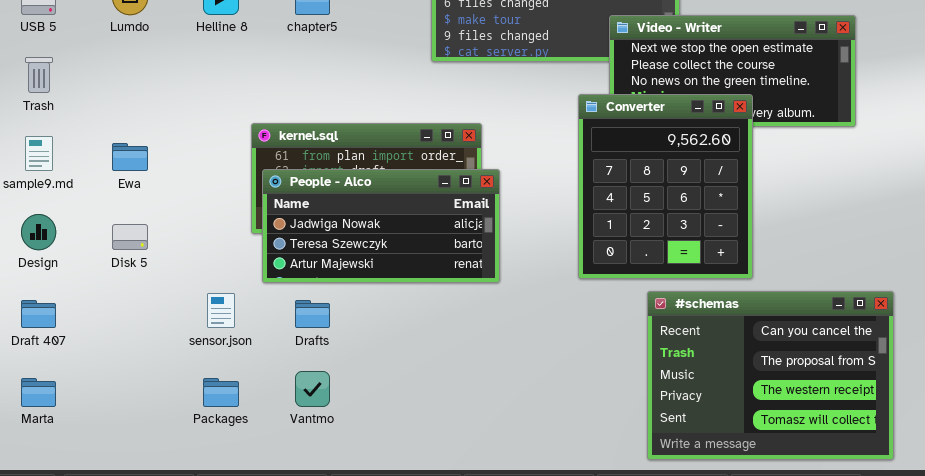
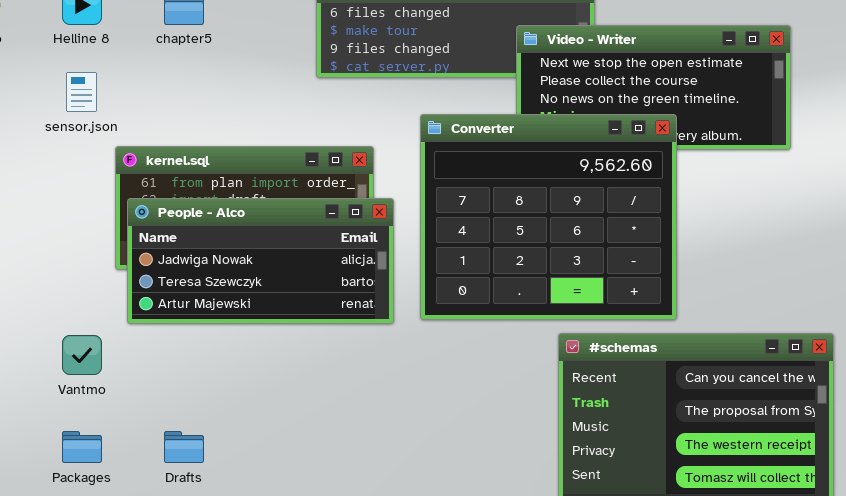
Converter: [578,94,753,279] -> [420,114,677,320], resized
sensor.json: [207,293,235,328] -> [66,72,97,112], moved
Drafts: [295,300,330,328] -> [164,431,204,463], moved
Vantmo: [295,371,330,407] -> [62,335,102,375], moved

